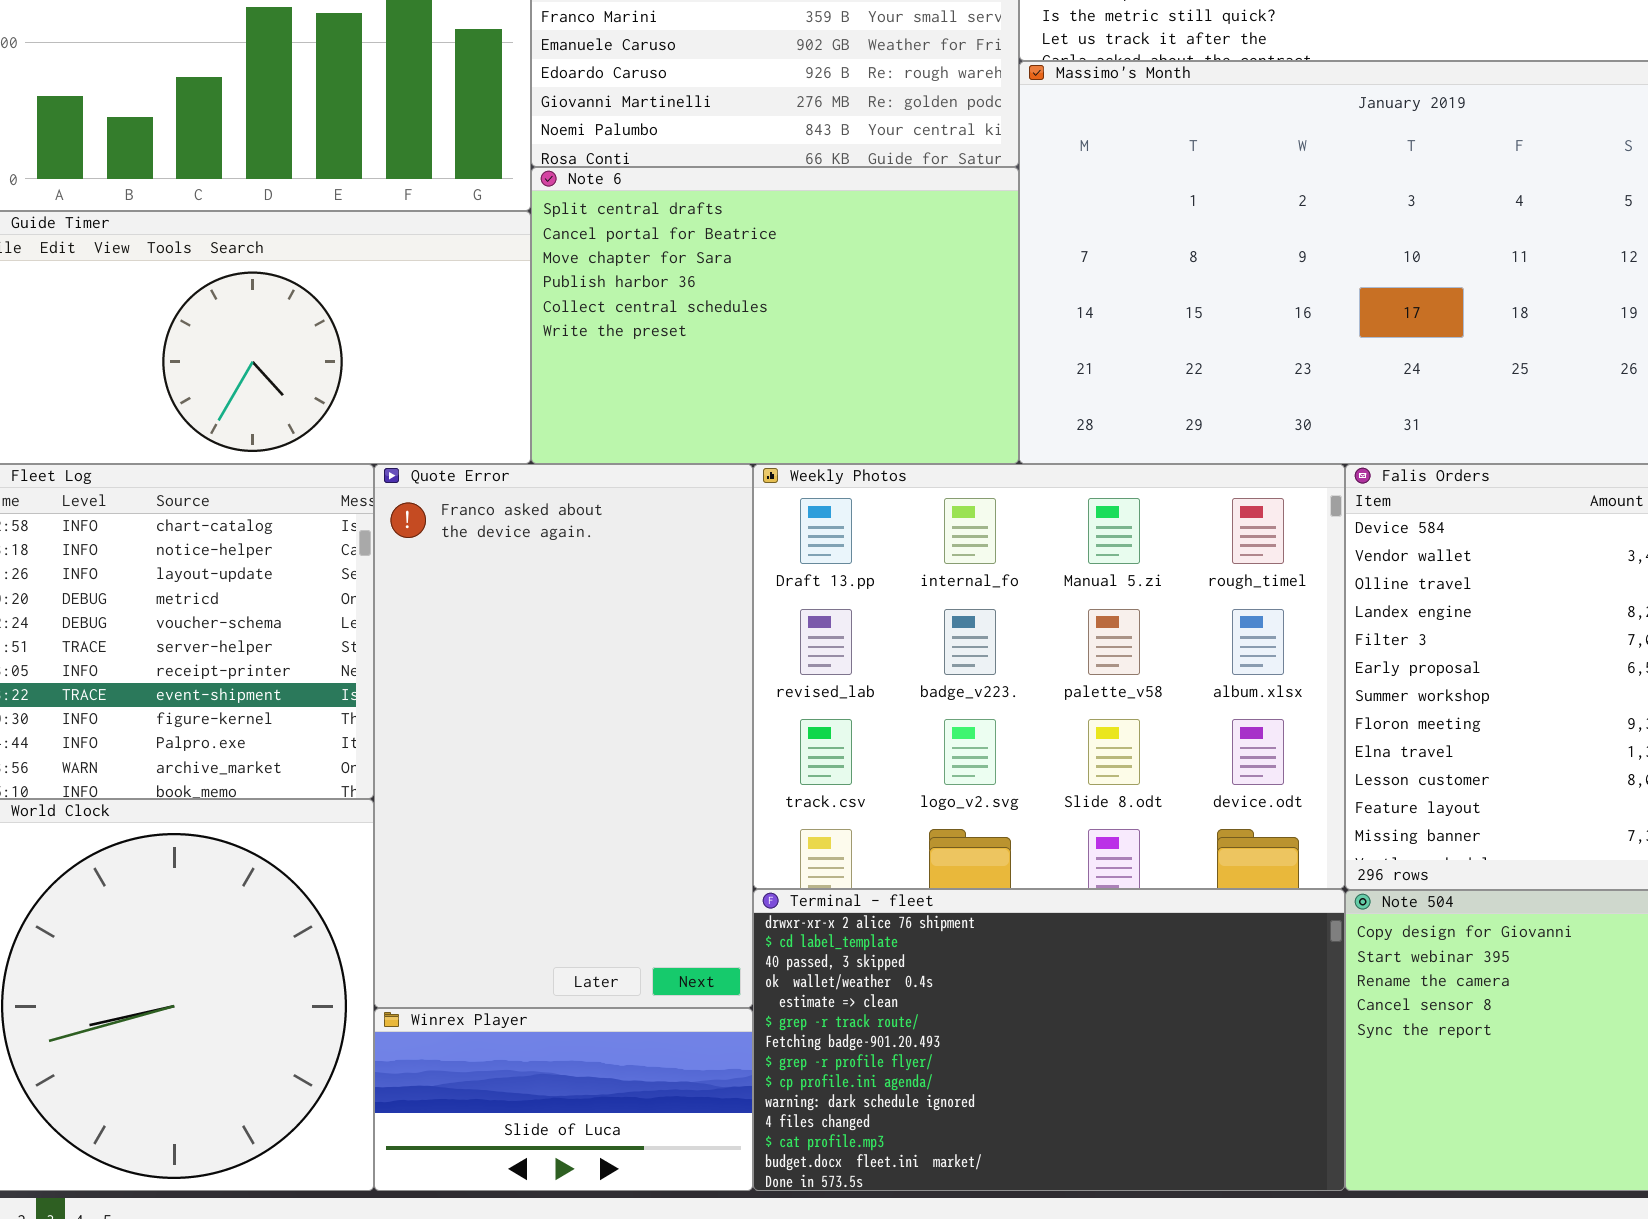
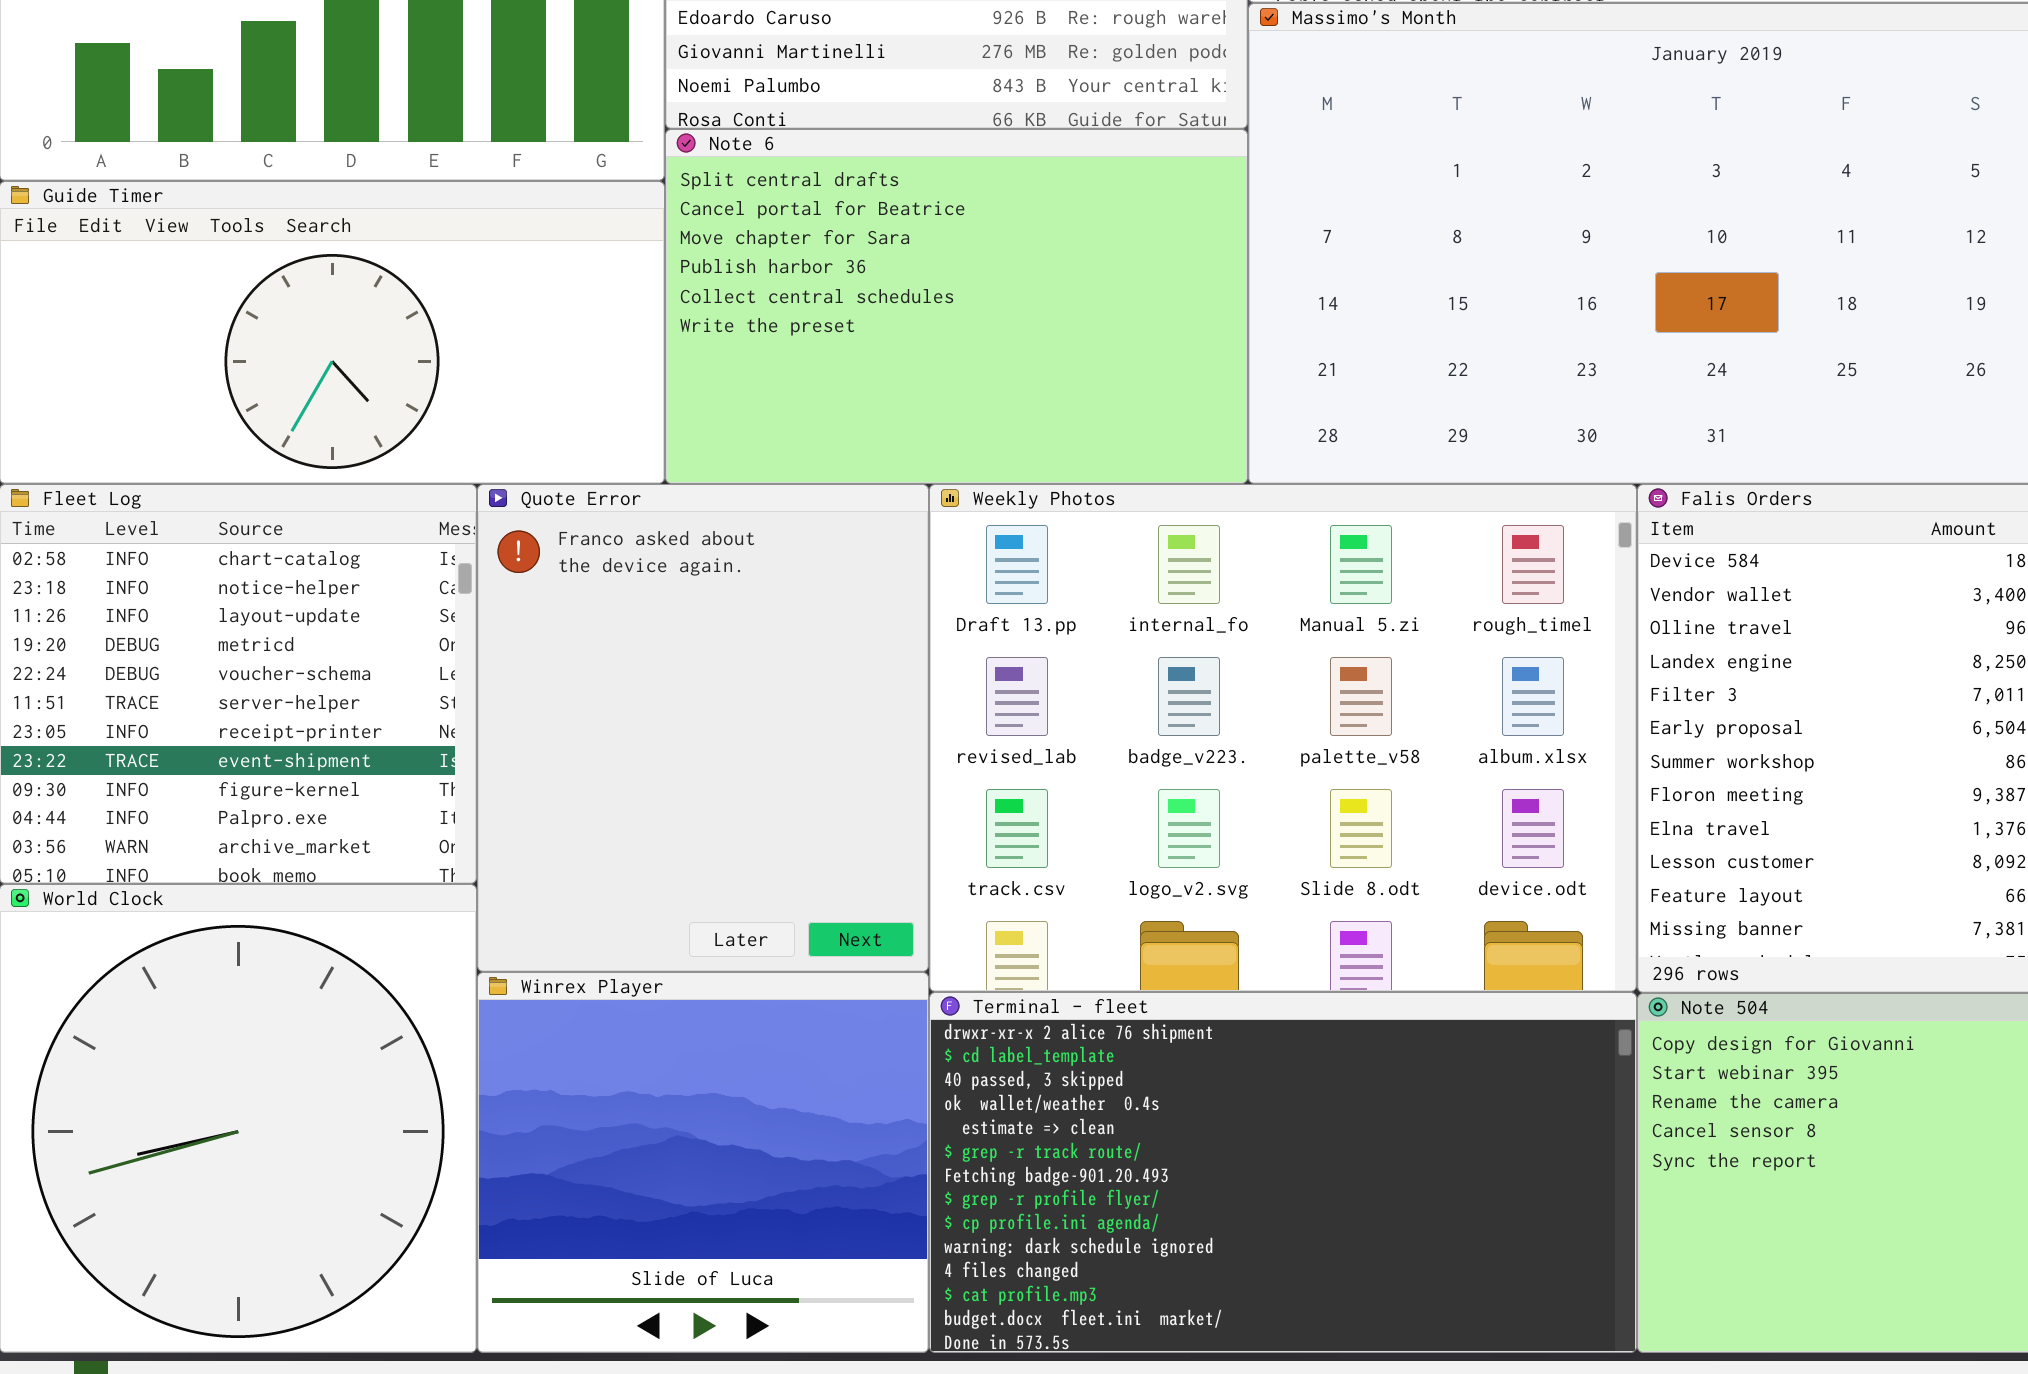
Quote Error: [374,464,753,1008] -> [477,484,929,972], resized
Winrex Player: [374,1008,753,1191] -> [477,972,929,1353], resized

